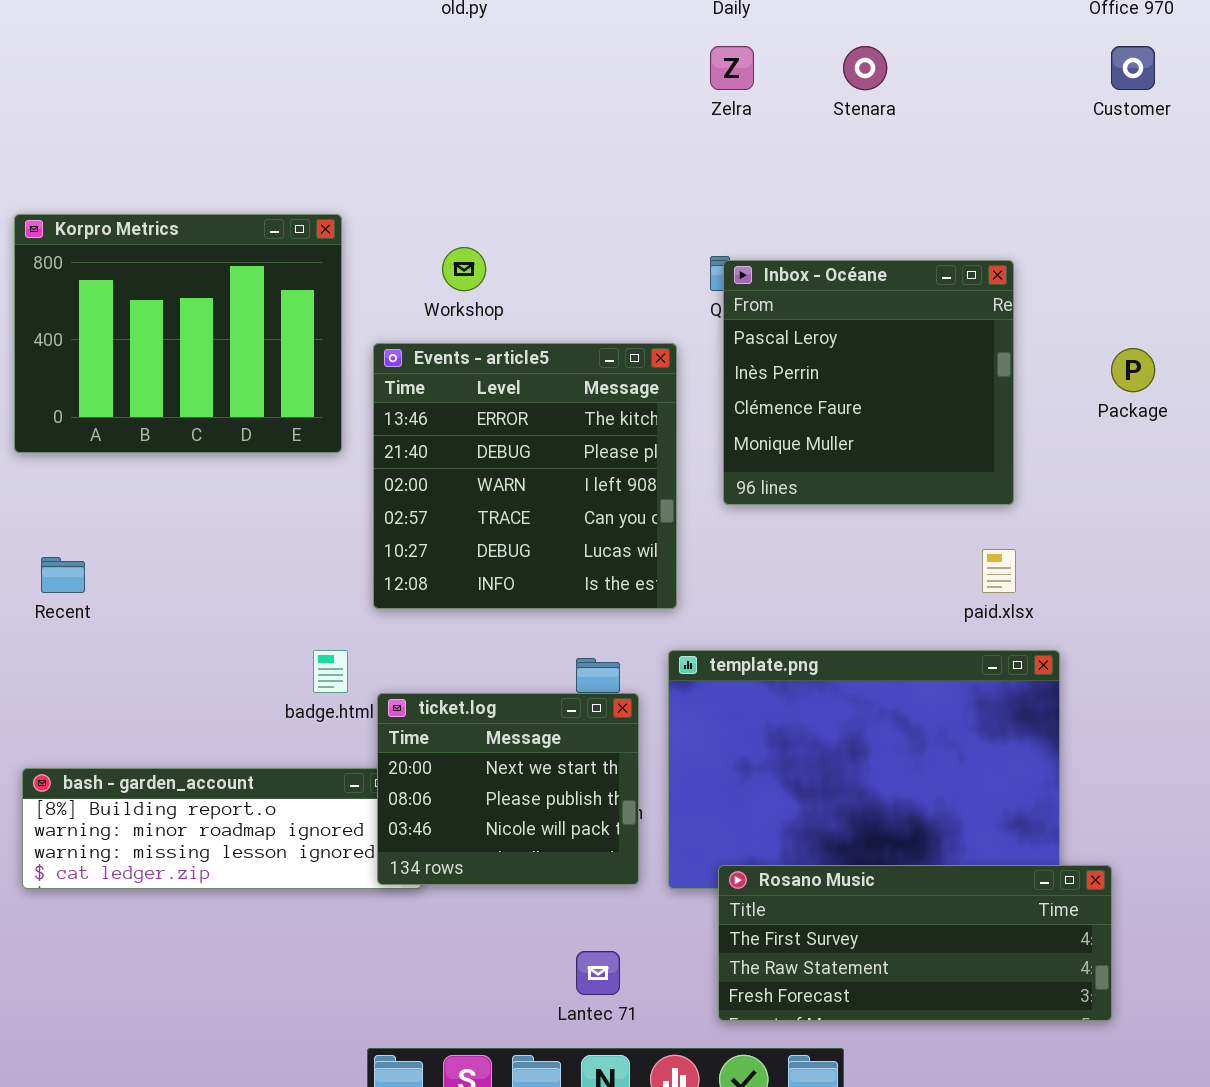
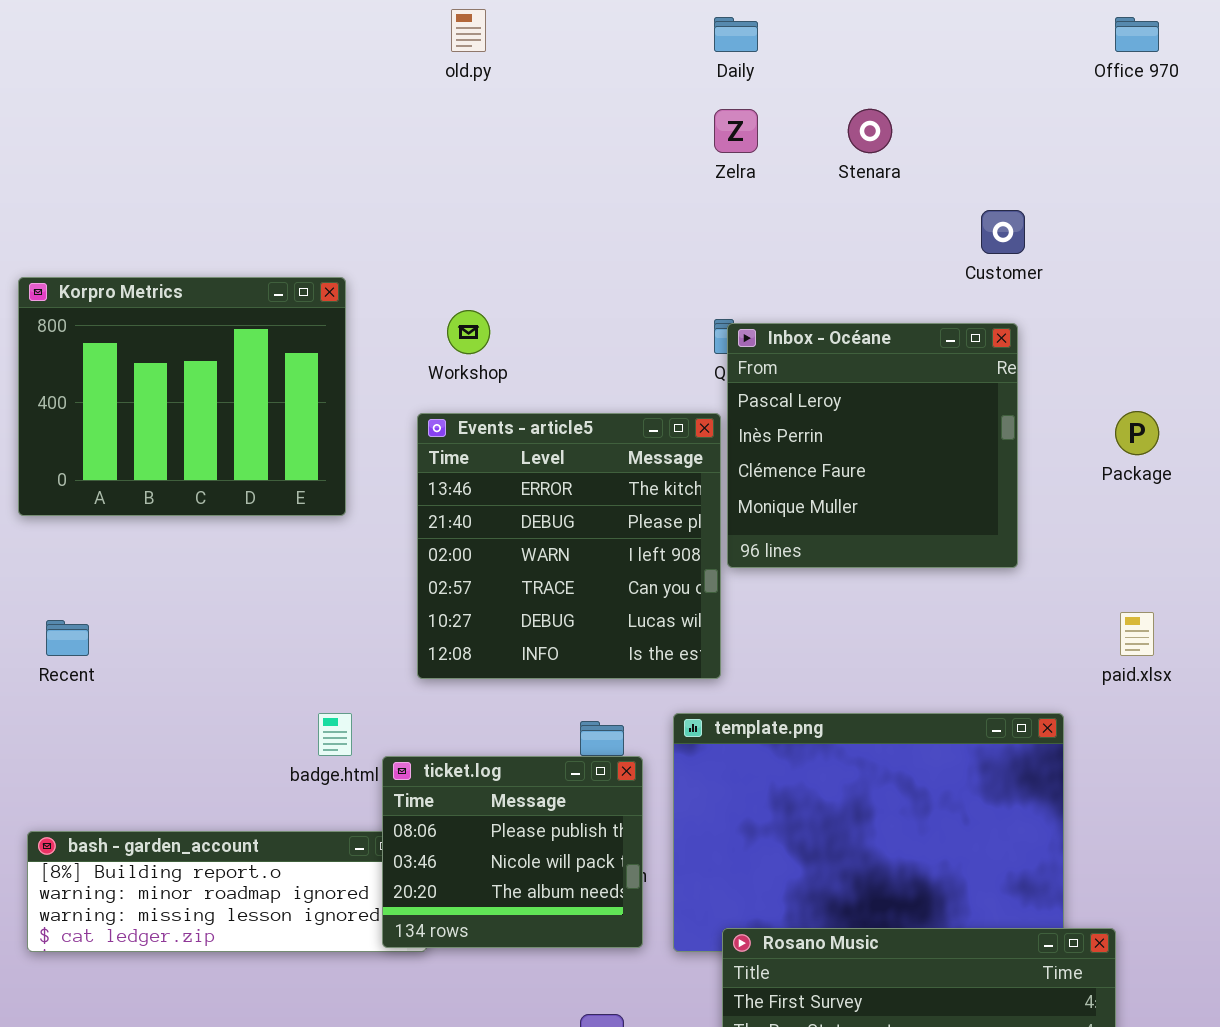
Customer: [1111,46,1155,90] -> [981,210,1025,254], moved
Events - article5: [373,343,677,609] -> [417,413,721,679], moved
paid.xlsx: [982,549,1016,593] -> [1120,612,1154,656], moved
ticket.log: [377,693,639,885] -> [382,756,643,948], scrolled down 1 row

